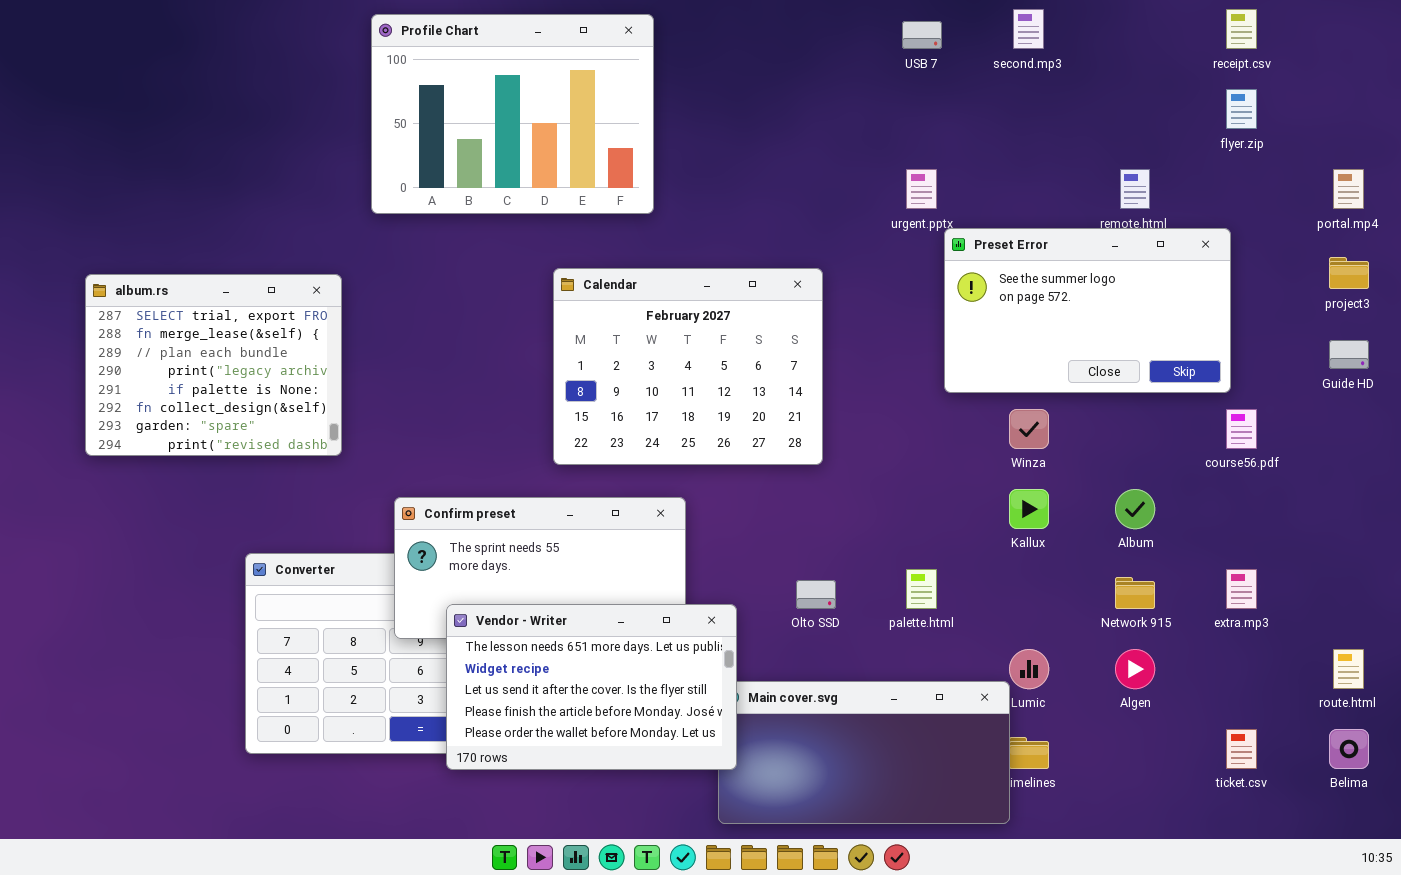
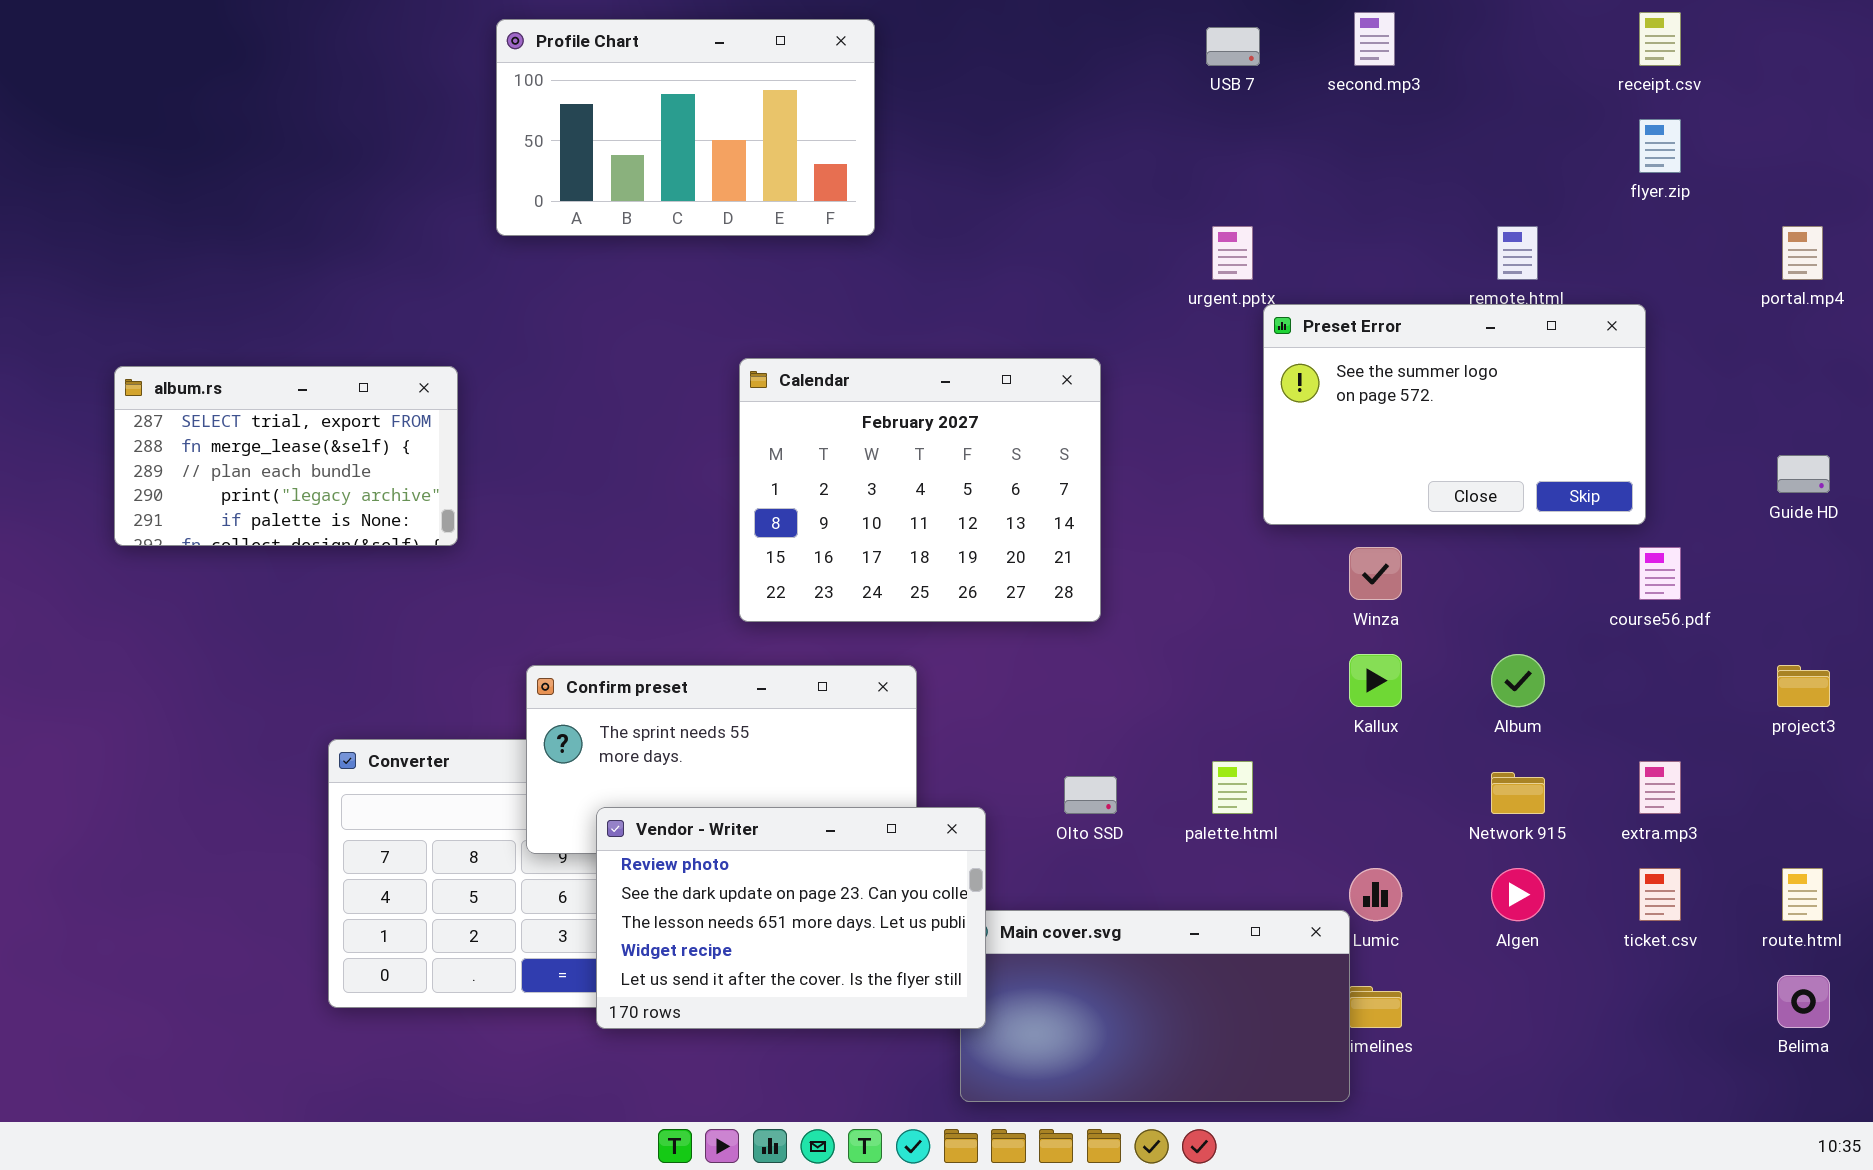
Profile Chart: [371,14,654,214] -> [496,19,875,236], resized
project3: [1329,257,1369,289] -> [1777,665,1830,707], moved
album.rs: [85,274,342,456] -> [114,366,458,546], resized
Vendor - Writer: [446,604,737,770] -> [596,807,986,1029], scrolled up 2 rows
ticket.csv: [1226,729,1257,769] -> [1639,868,1681,921], moved

